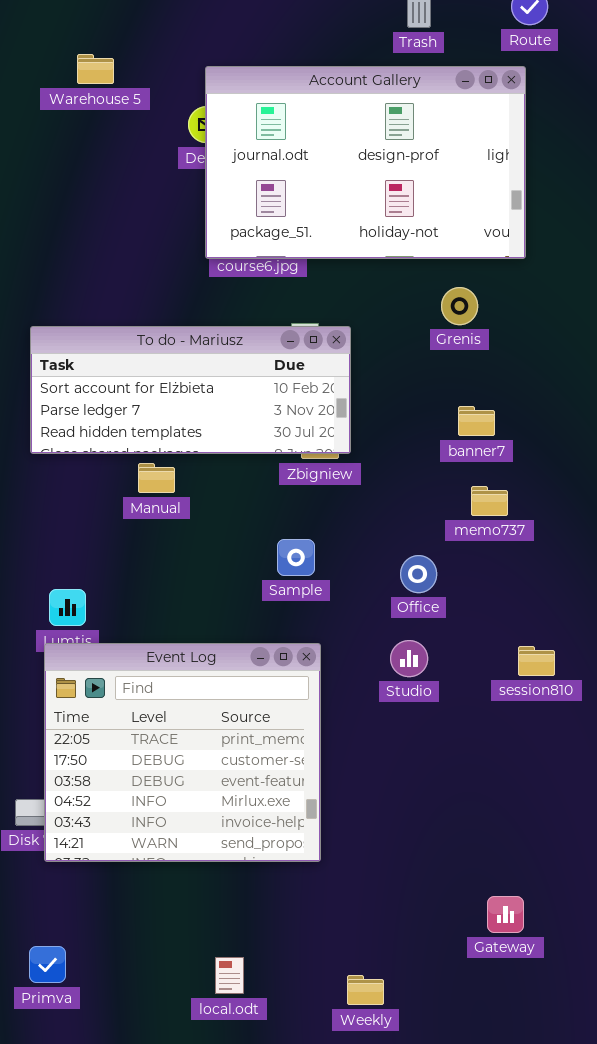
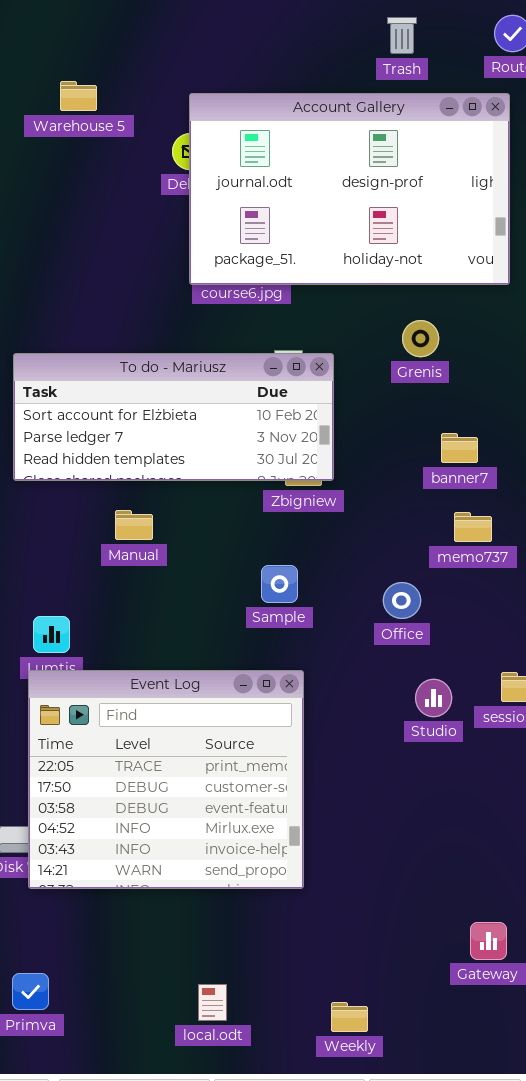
Grenis: [441,287,478,325] -> [402,320,439,357], moved
Manual: [138,463,175,493] -> [115,510,153,540], moved
Studio: [390,640,428,677] -> [415,679,452,717], moved

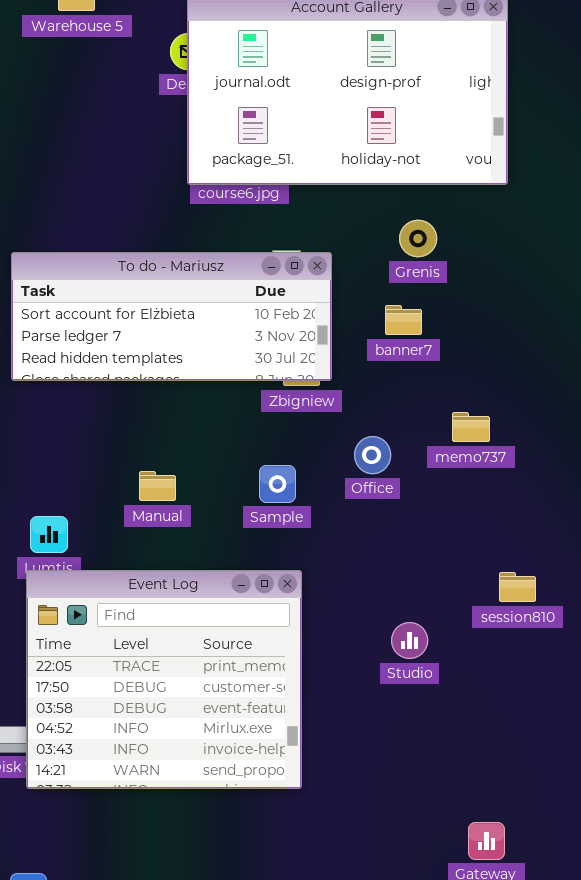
banner7: [441,433,478,463] -> [385,305,422,335], moved
Manual: [115,510,153,540] -> [139,471,176,501], moved
Office: [383,582,421,619] -> [354,436,391,474], moved
Studio: [415,679,452,717] -> [391,622,428,659], moved

